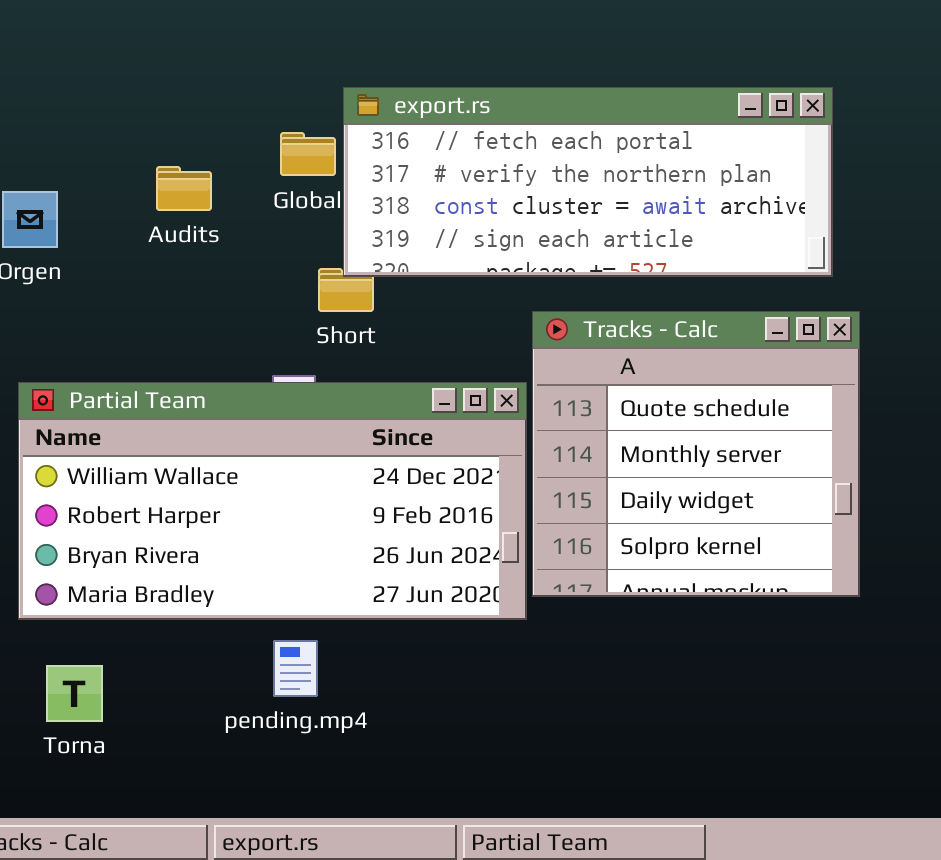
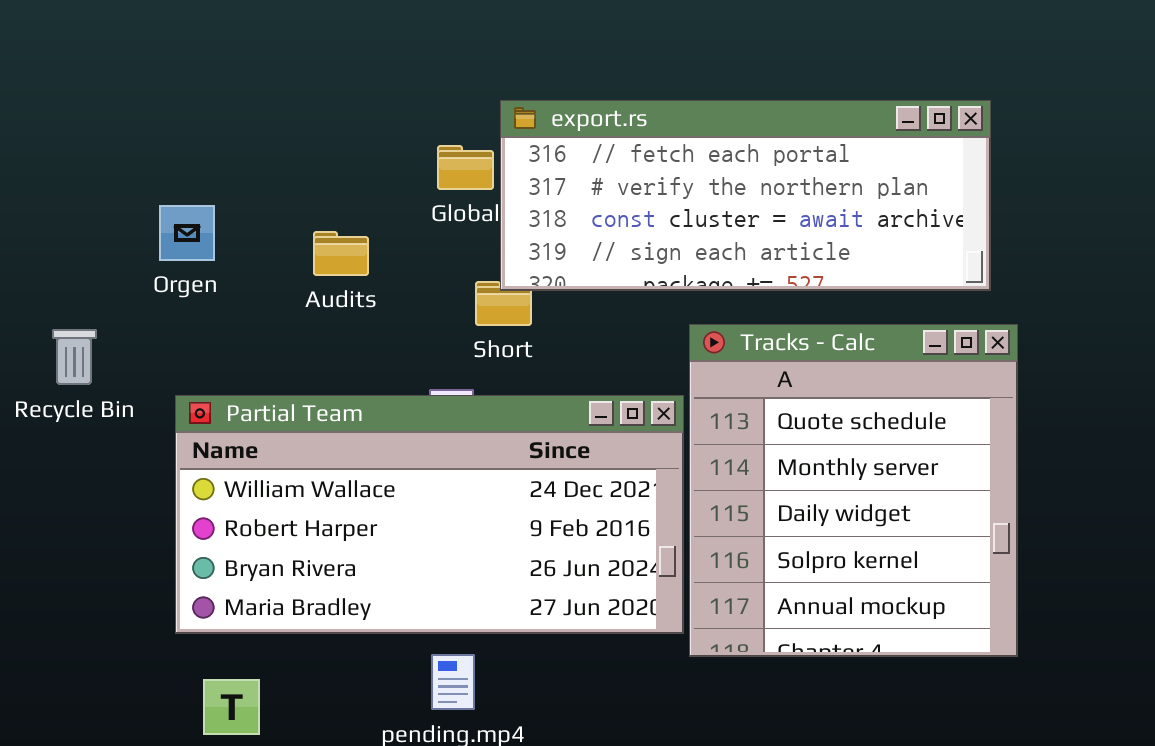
Audits: [156,166,212,211] -> [313,231,369,276], moved
Tracks - Calc: [532,311,860,597] -> [689,324,1018,657], resized

